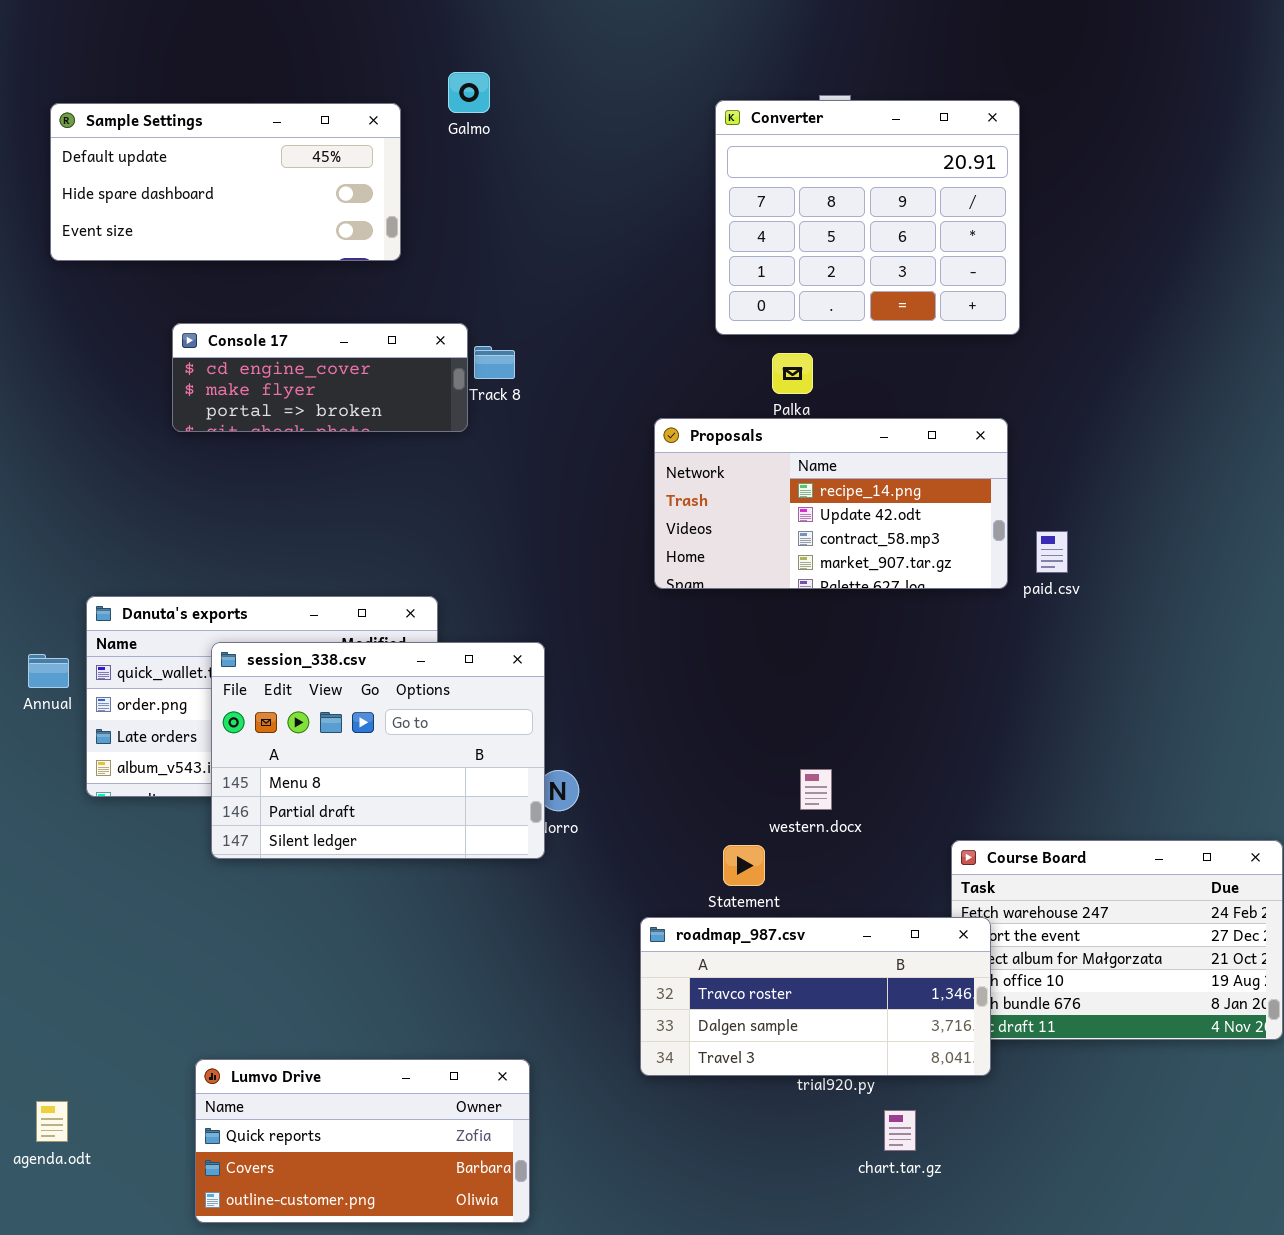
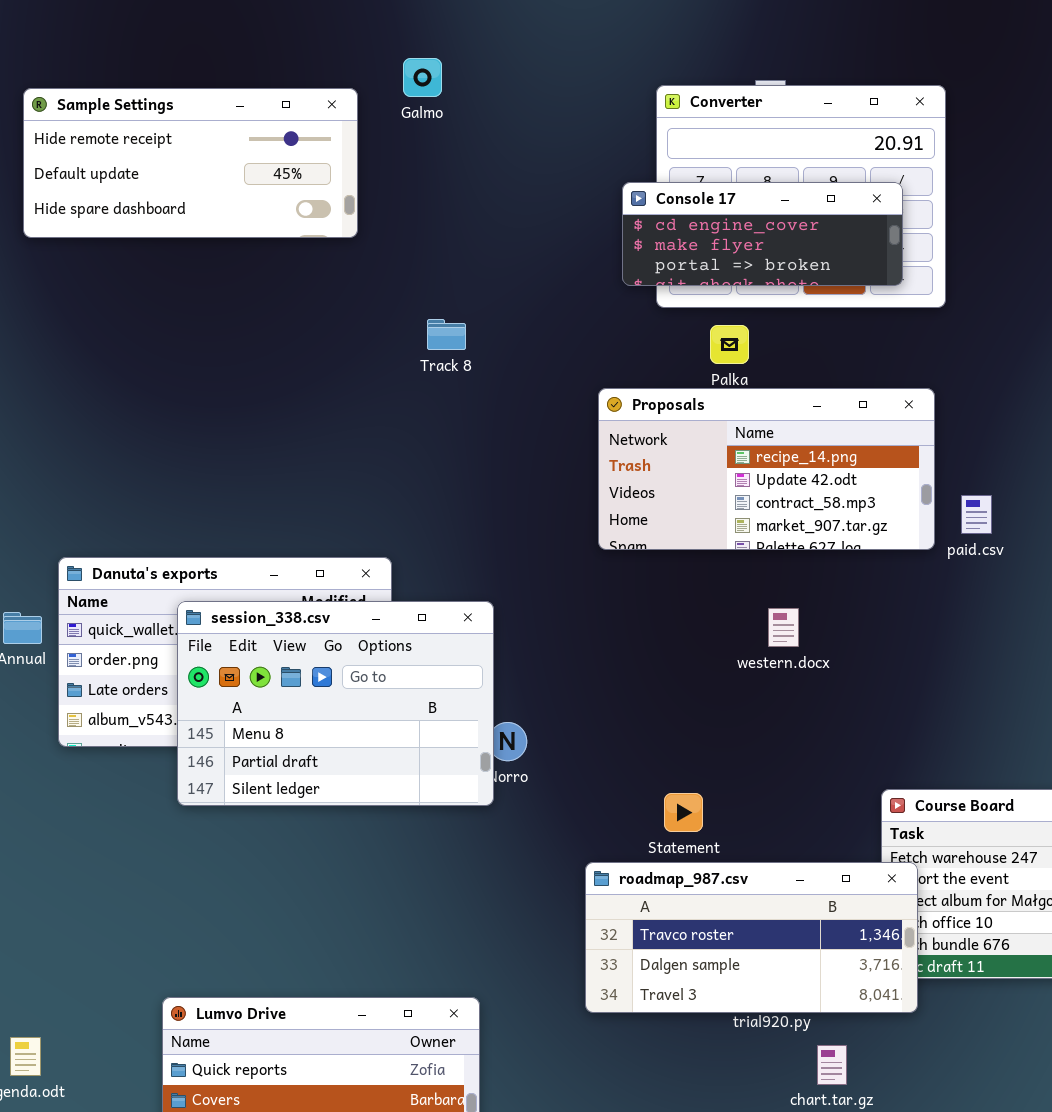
Sample Settings: [50,103,401,261] -> [23,88,358,238], scrolled up 1 row
Console 17: [172,323,468,432] -> [622,182,903,286], moved
western.docx: [800,769,832,810] -> [768,608,799,647], moved

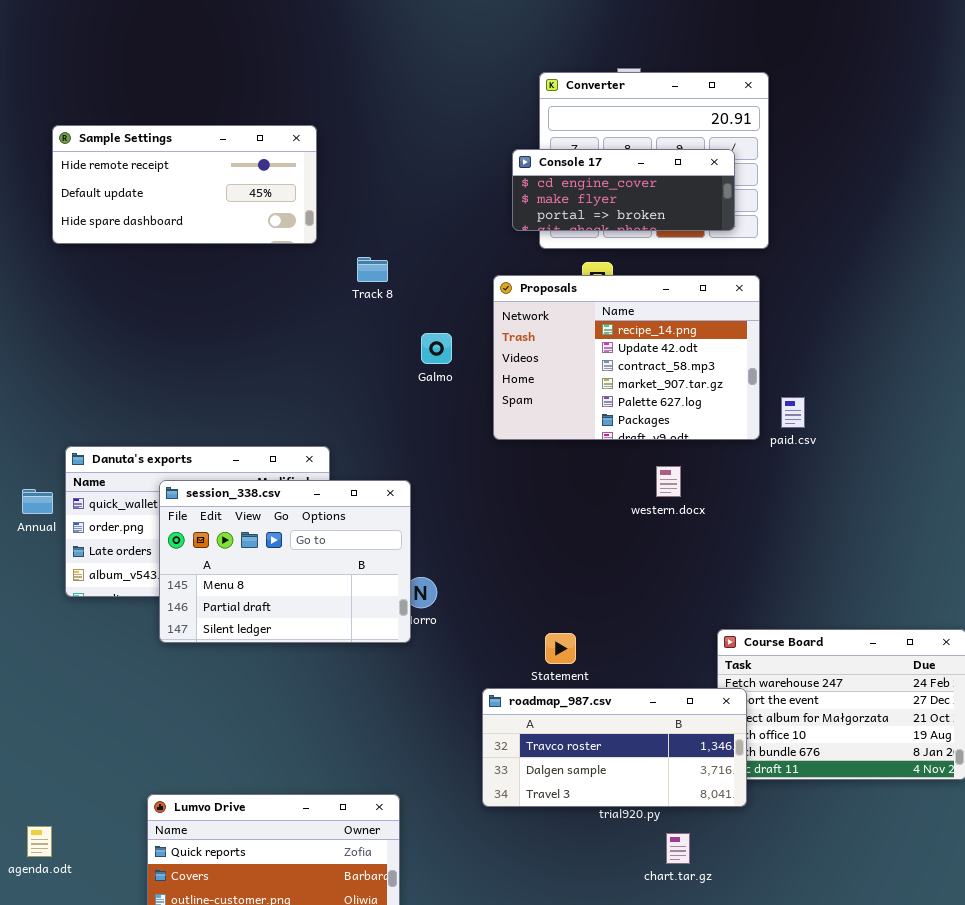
Galmo: [403,58,442,97] -> [421,333,452,364], moved
Sample Settings: [23,88,358,238] -> [52,125,317,244], moved
Proposals: [598,388,935,550] -> [493,275,760,440], resized
western.docx: [768,608,799,647] -> [656,466,681,497], moved

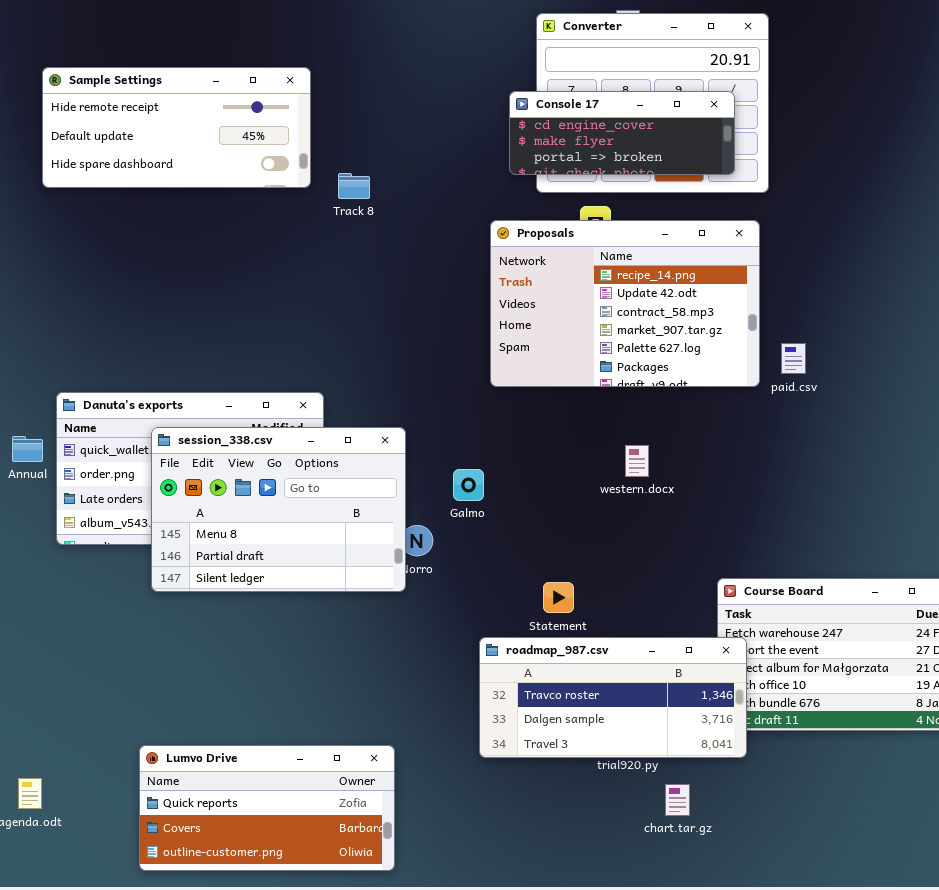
Track 8: [357,257,388,282] -> [338,173,370,199], moved
Galmo: [421,333,452,364] -> [453,469,484,501], moved
western.docx: [656,466,681,497] -> [625,445,649,477], moved

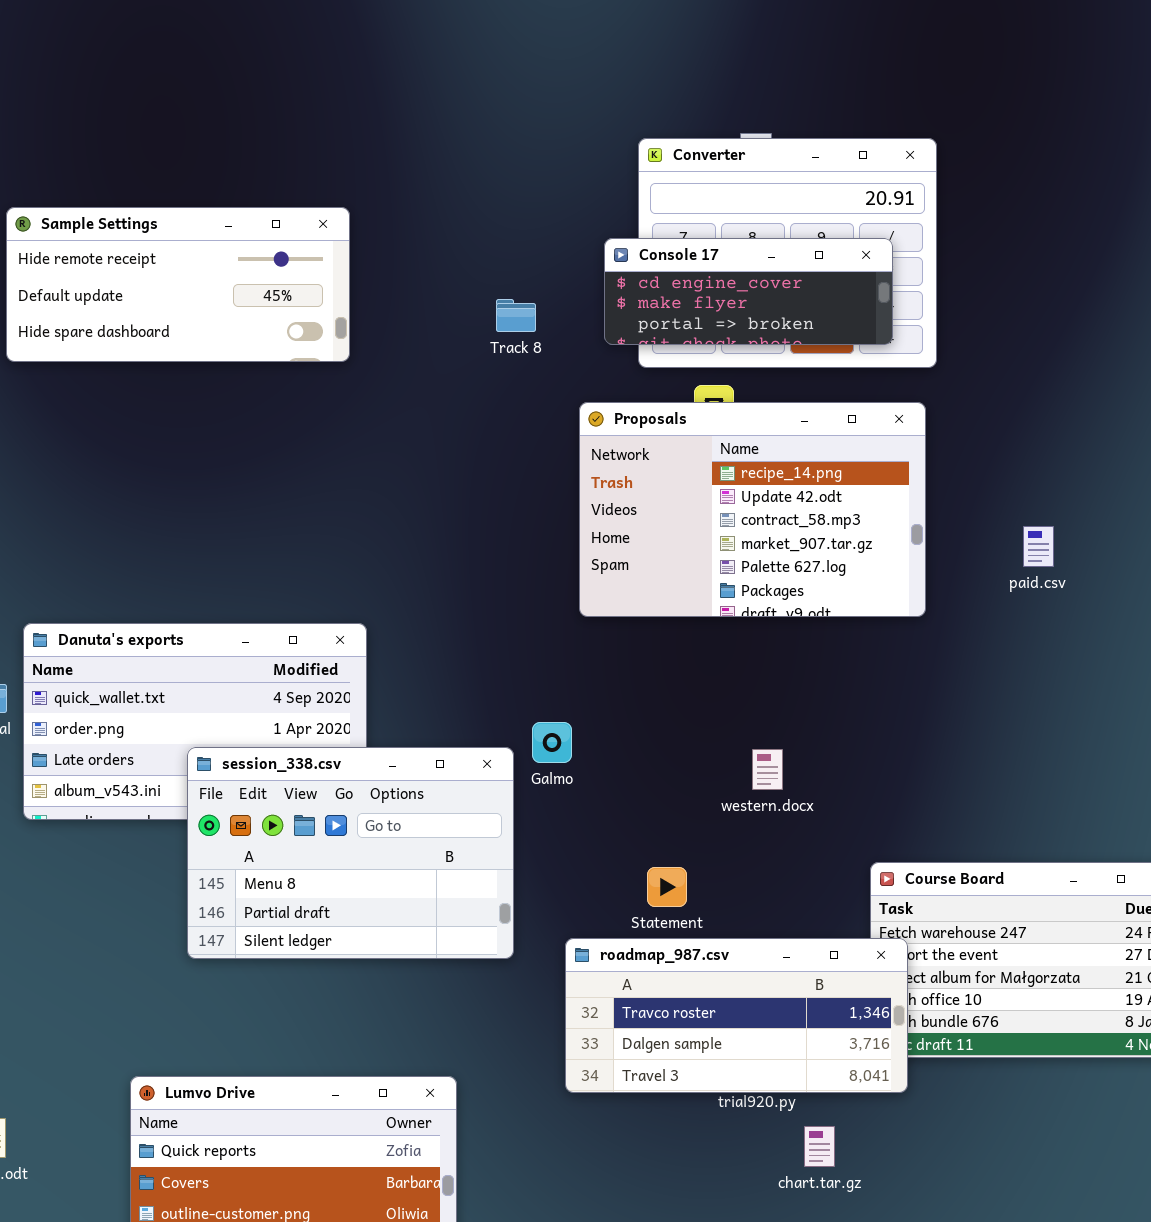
Track 8: [338,173,370,199] -> [496,299,536,332], moved
paid.csv: [781,343,806,374] -> [1023,526,1054,567], moved
session_338.csv: [151,427,406,592] -> [187,747,514,959], moved
western.docx: [625,445,649,477] -> [752,749,783,790], moved

